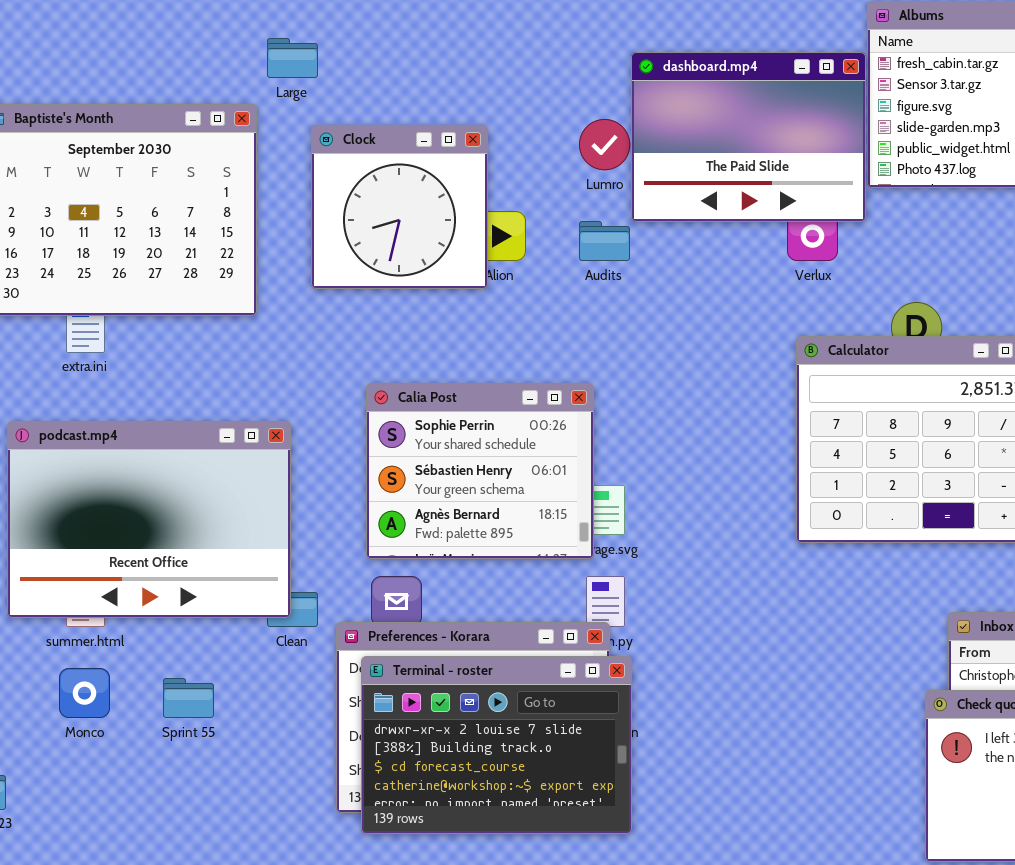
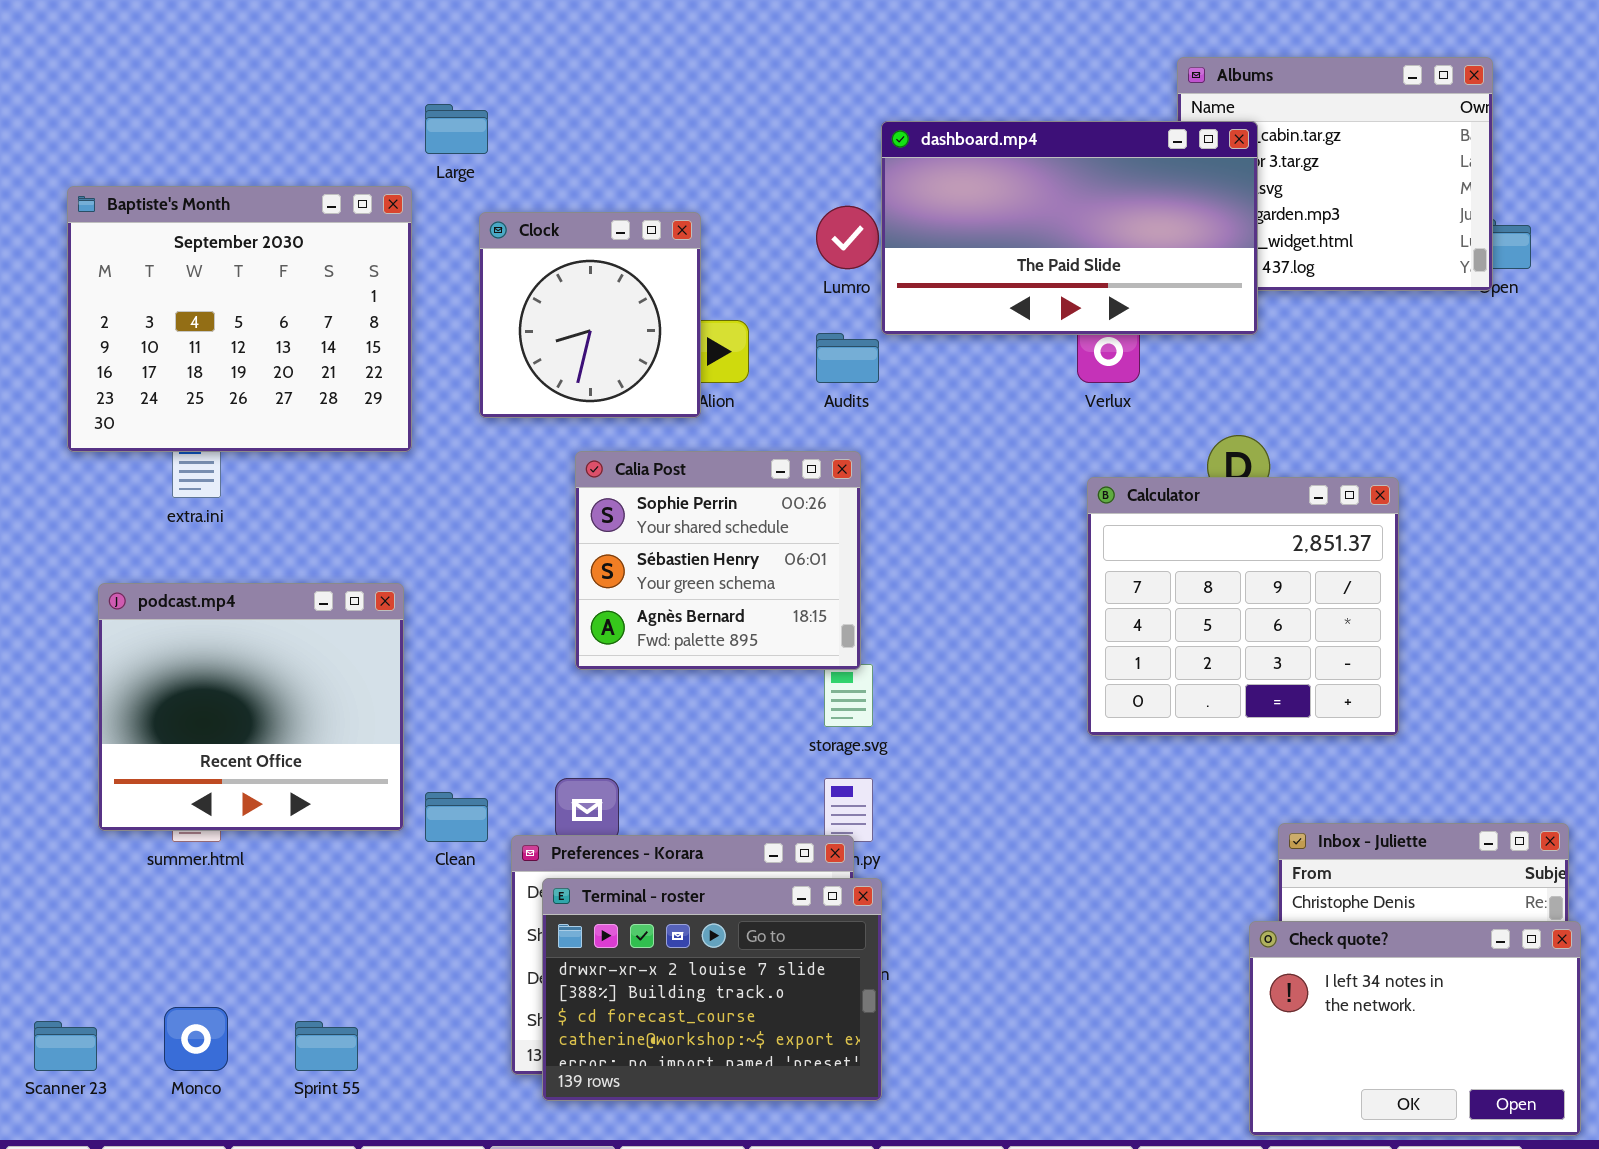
dashboard.mp4: [631,52,866,222] -> [881,121,1258,335], resized
Calia Post: [366,383,594,559] -> [575,451,861,670], moved
podcast.mp4: [7,421,291,618] -> [98,583,404,831], resized
Monco: [59,668,110,718] -> [164,1007,228,1071], moved
Sprint 55: [163,678,214,718] -> [295,1021,358,1071], moved

